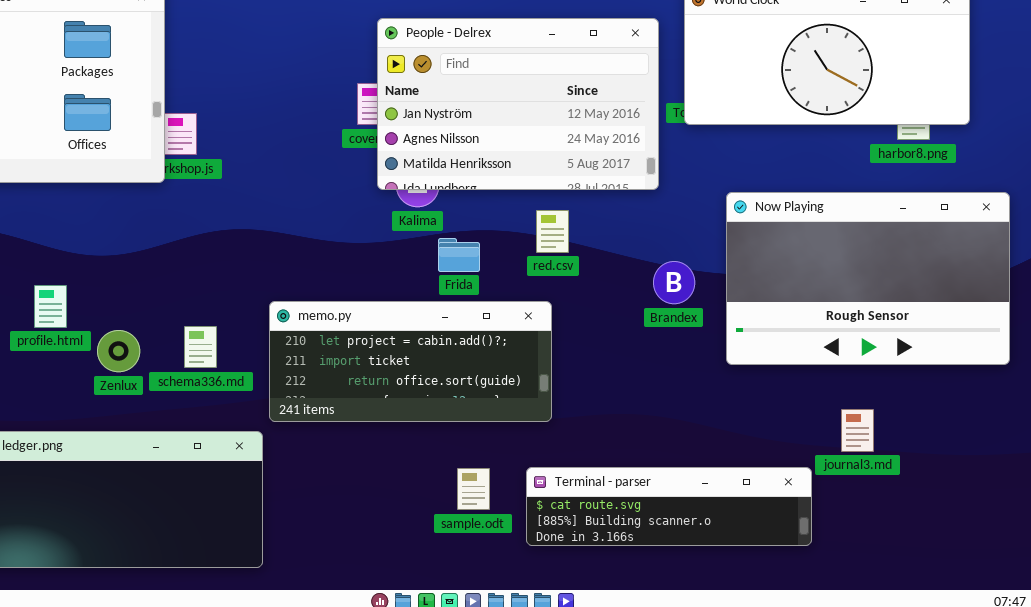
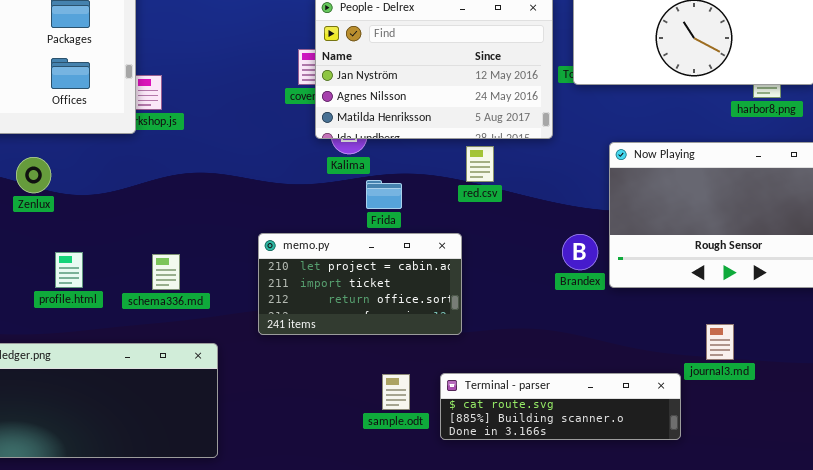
red.csv: [536,210,569,253] -> [466,146,494,182], moved
Brandex: [653,261,695,304] -> [562,234,598,270], moved
profile.html: [34,285,67,328] -> [55,252,83,288], moved
memo.py: [269,301,552,422] -> [258,233,462,335], resized
Zenlux: [97,330,140,372] -> [16,157,51,193], moved

